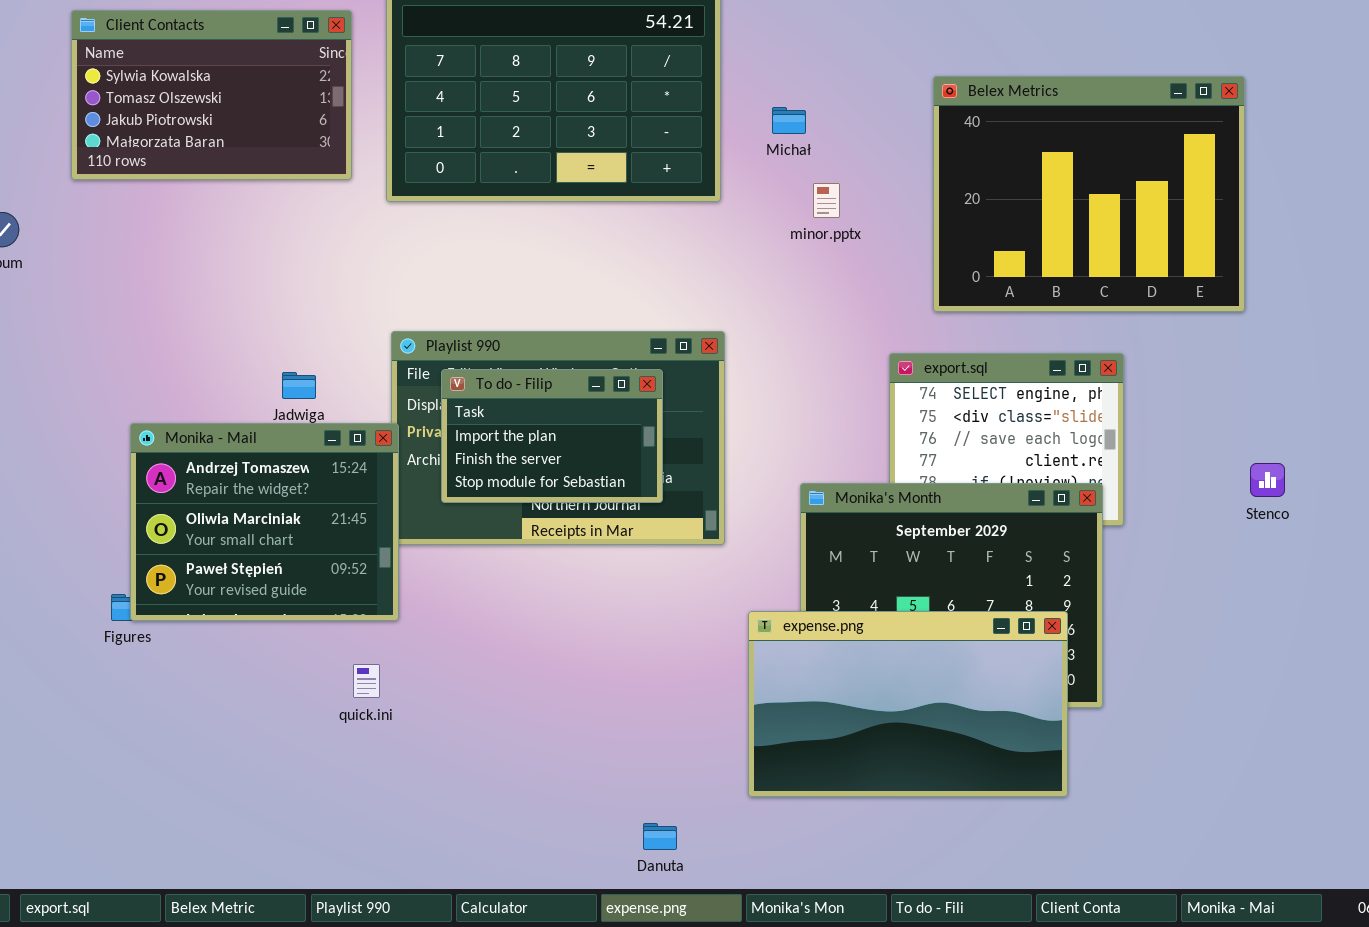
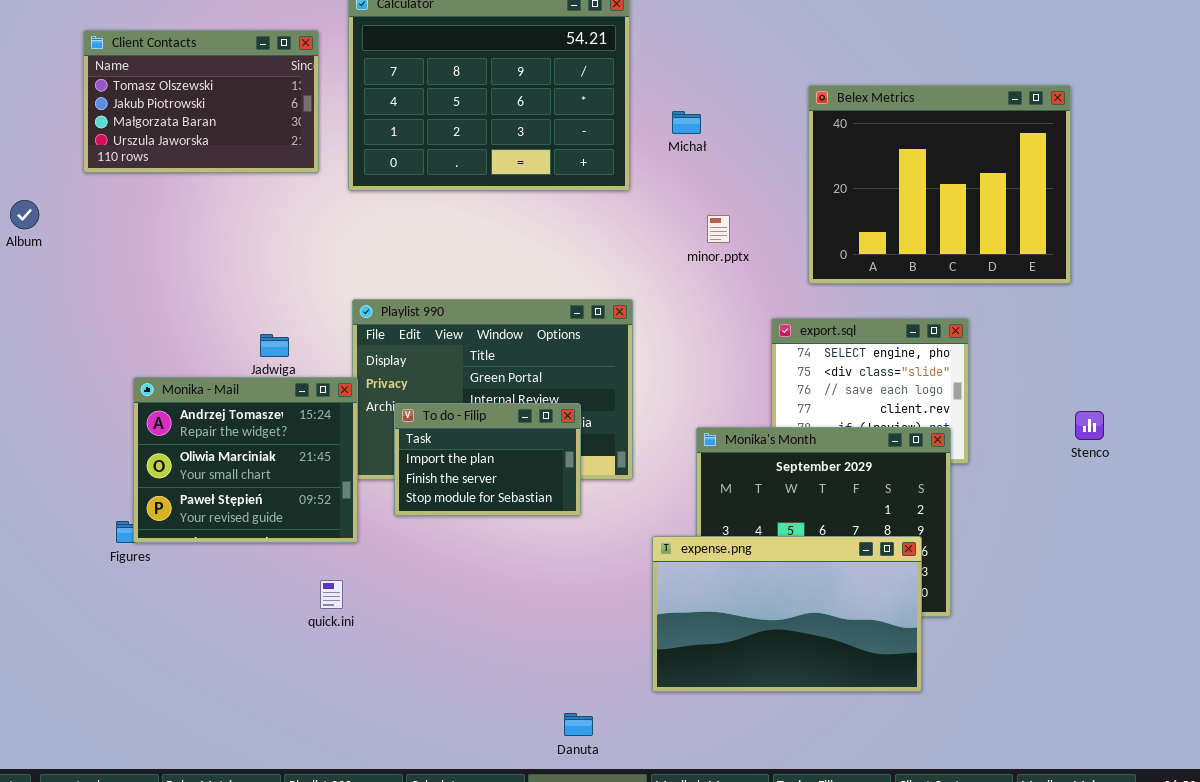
Client Contacts: [71,10,352,180] -> [83,30,319,173], scrolled down 1 row
minor.pptx: [813,183,840,218] -> [707,215,730,243], moved
To do - Filip: [441,369,663,503] -> [394,403,581,516], moved

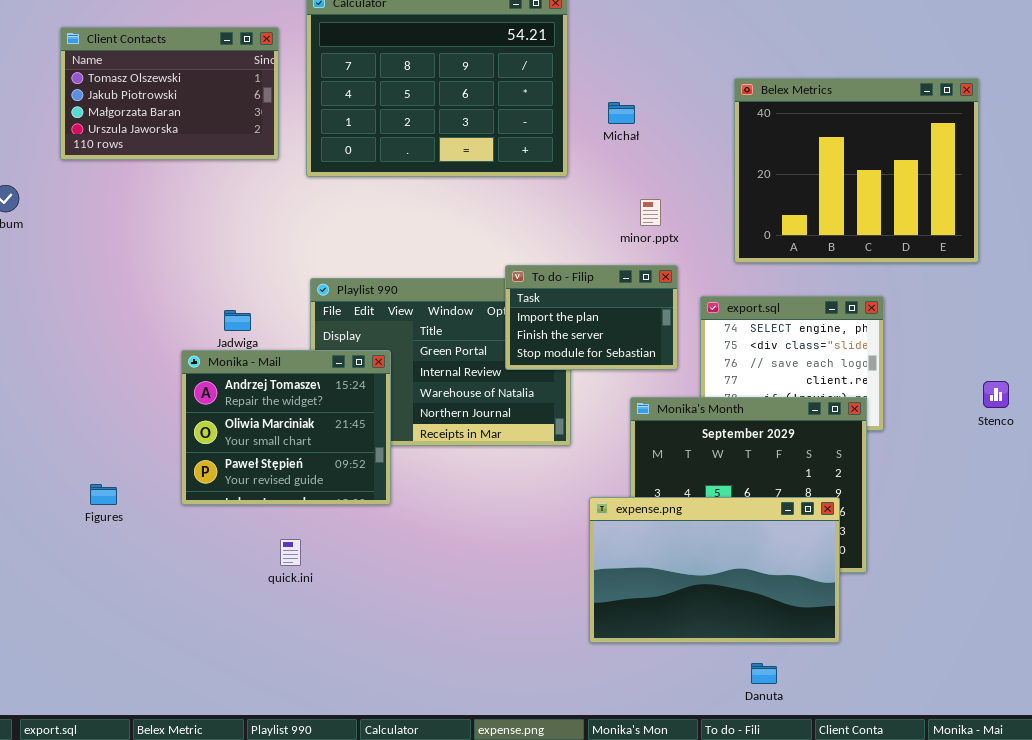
Monika - Mail: [133,377,358,543] -> [181,350,391,505], moved
To do - Filip: [394,403,581,516] -> [505,265,678,370], moved
Danuta: [564,713,593,736] -> [751,663,777,684], moved

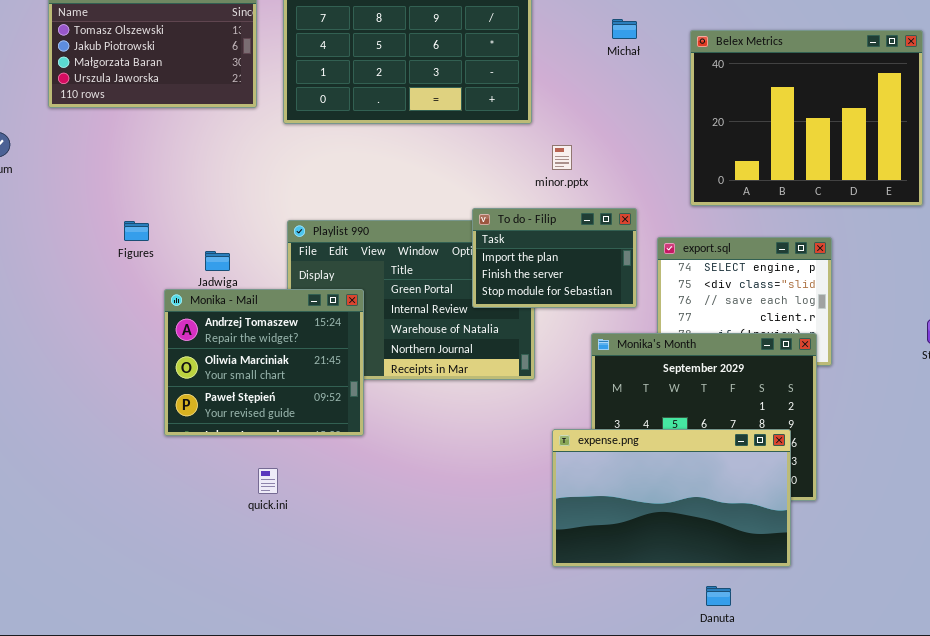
Michał: [608,102,635,124] -> [612,19,637,39], moved
minor.pptx: [640,199,661,226] -> [552,145,572,170], moved
Figures: [90,484,117,505] -> [124,221,149,241], moved

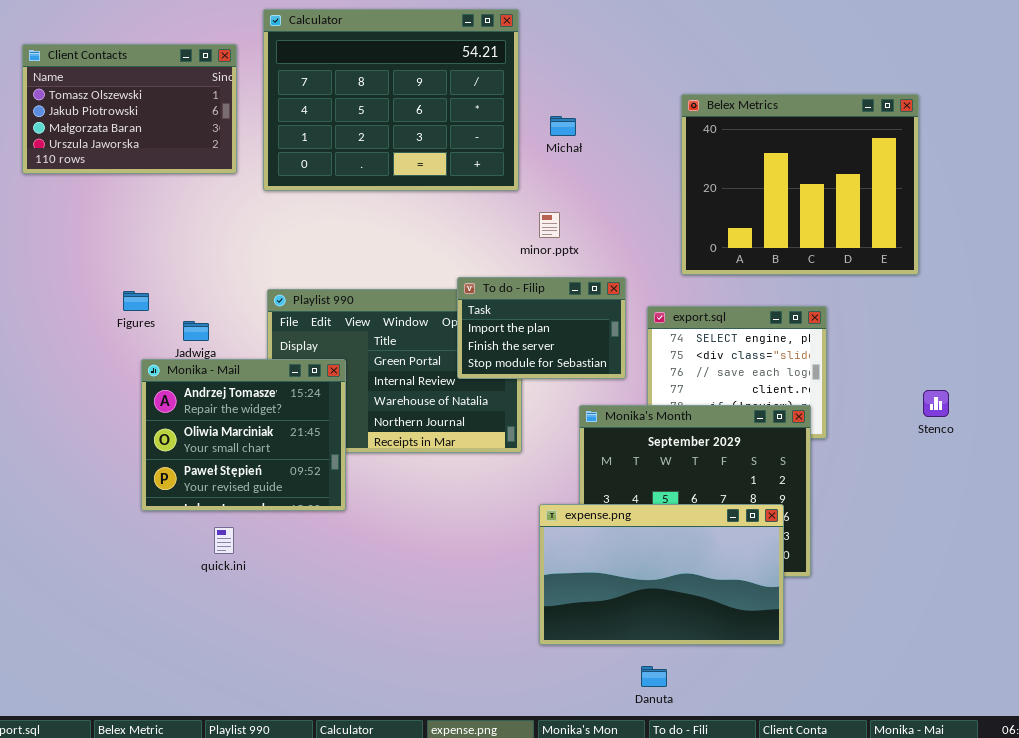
Michał: [612,19,637,39] -> [550,116,576,136], moved
Figures: [124,221,149,241] -> [123,291,149,311], moved
quick.ini: [258,468,278,494] -> [214,527,234,554], moved
Danuta: [706,586,731,606] -> [641,666,667,687], moved

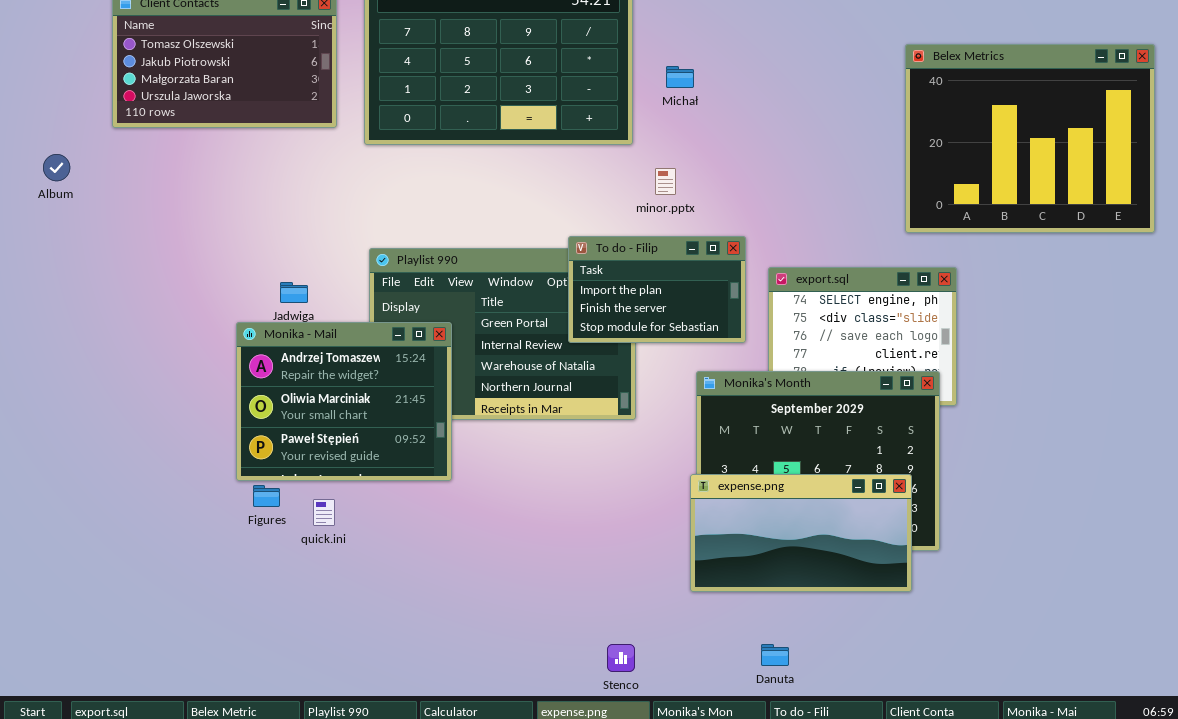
Belex Metrics: [681,94,919,275] -> [905,44,1155,233], moved
Figures: [123,291,149,311] -> [253,485,280,507], moved
Stenco: [923,390,949,417] -> [607,644,635,672], moved
expense.png: [539,504,784,645] -> [690,474,912,592], resized

